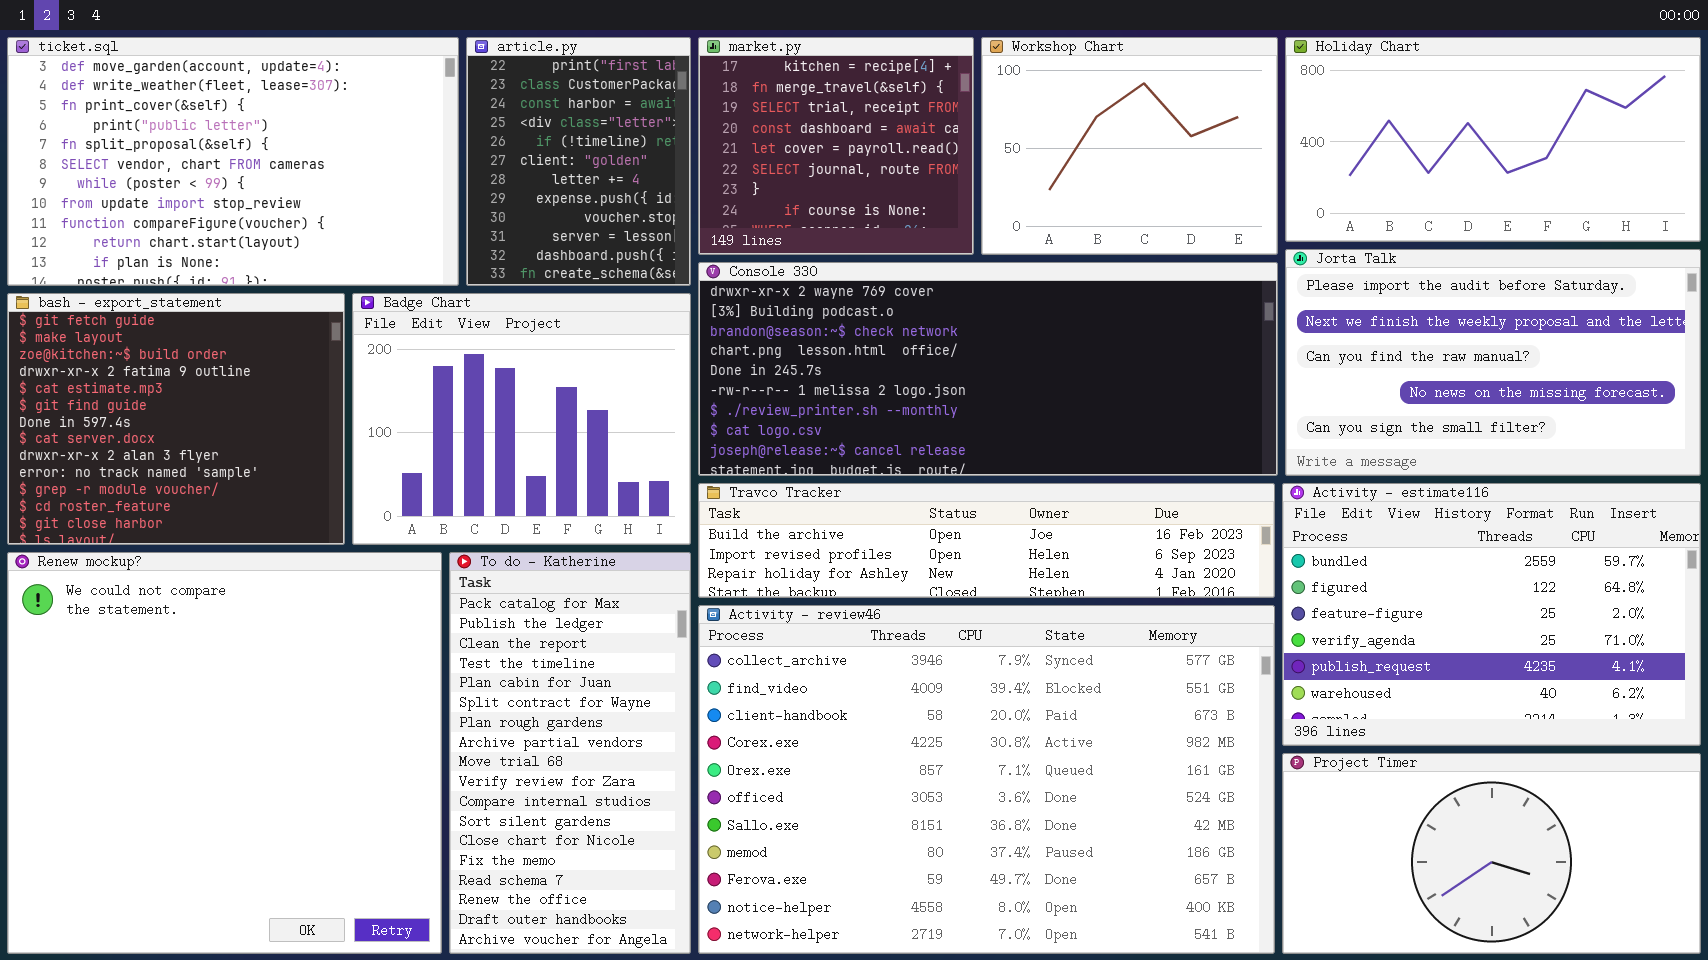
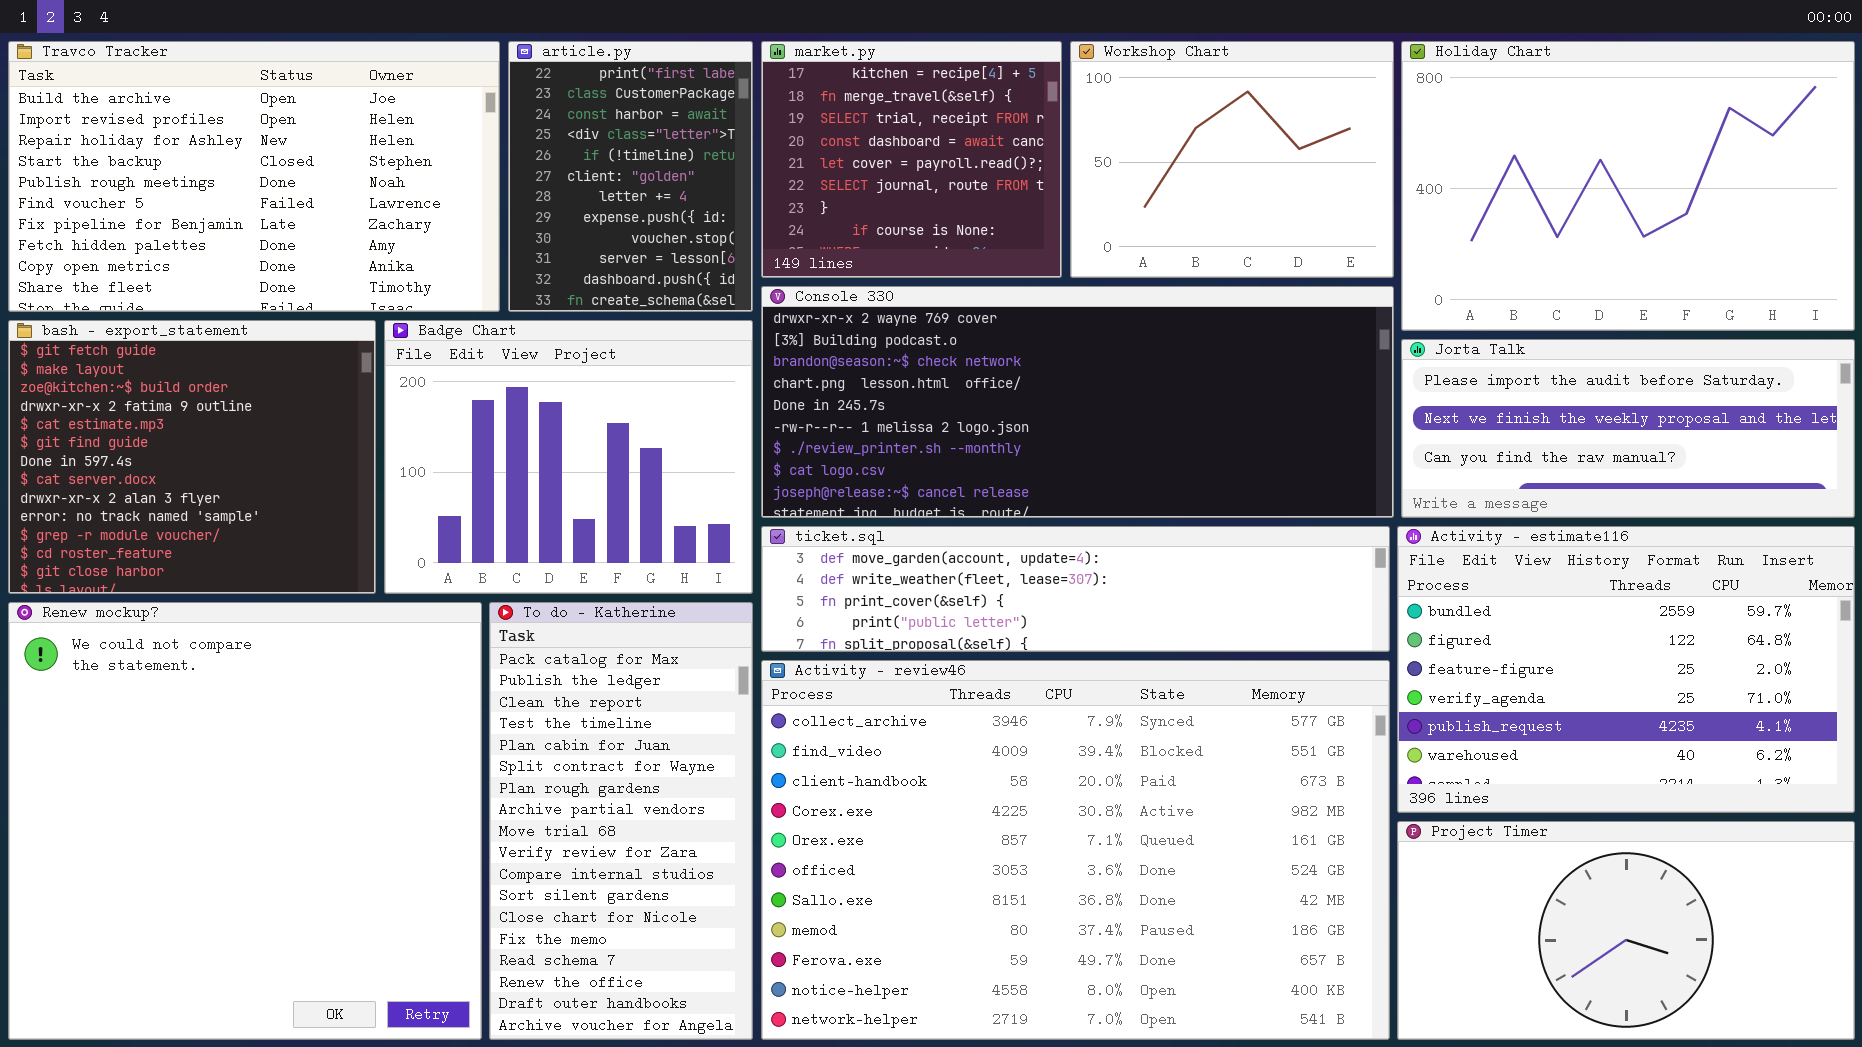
ticket.sql: [7,37,459,286] -> [761,526,1390,652], moved, resized
Holiday Chart: [1285,37,1701,242] -> [1401,41,1855,331], resized
Jorta Talk: [1285,249,1701,476] -> [1401,339,1855,518], resized
Travco Tracker: [698,483,1275,598] -> [8,41,500,312], moved, resized

